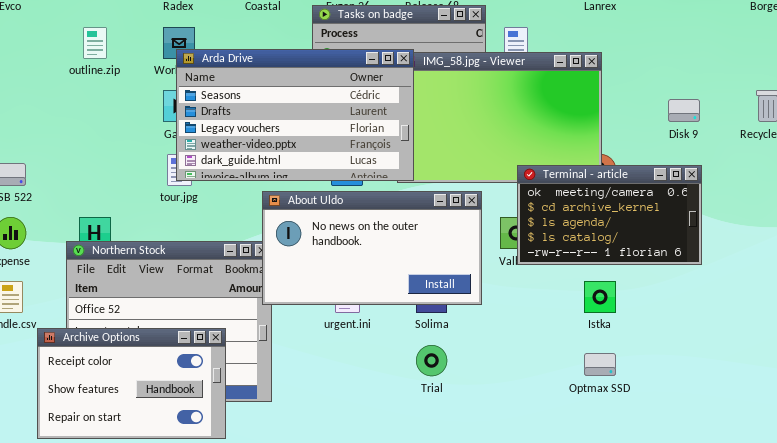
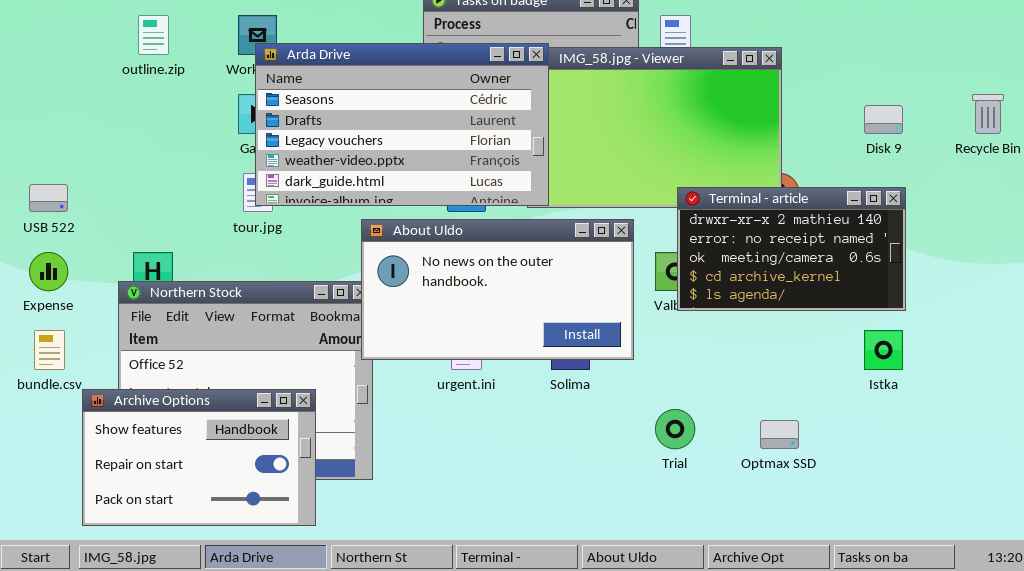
Terminal - article: [517,165,702,265] -> [677,187,906,311], scrolled up 2 rows
Istka: [584,281,616,313] -> [864,330,903,370], moved
Archive Options: [37,328,226,439] -> [82,389,316,526], scrolled down 1 row
Trial: [416,345,447,376] -> [655,409,695,449], moved

